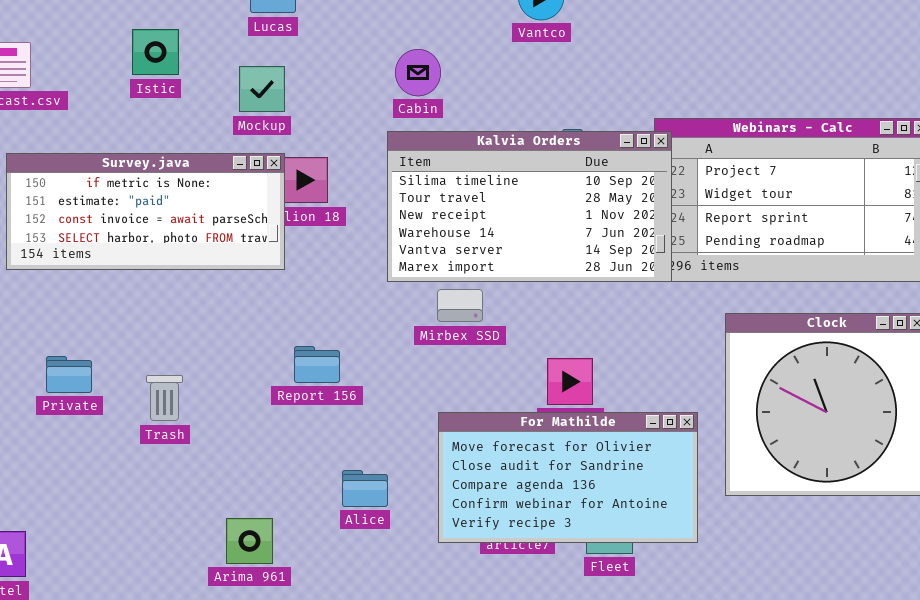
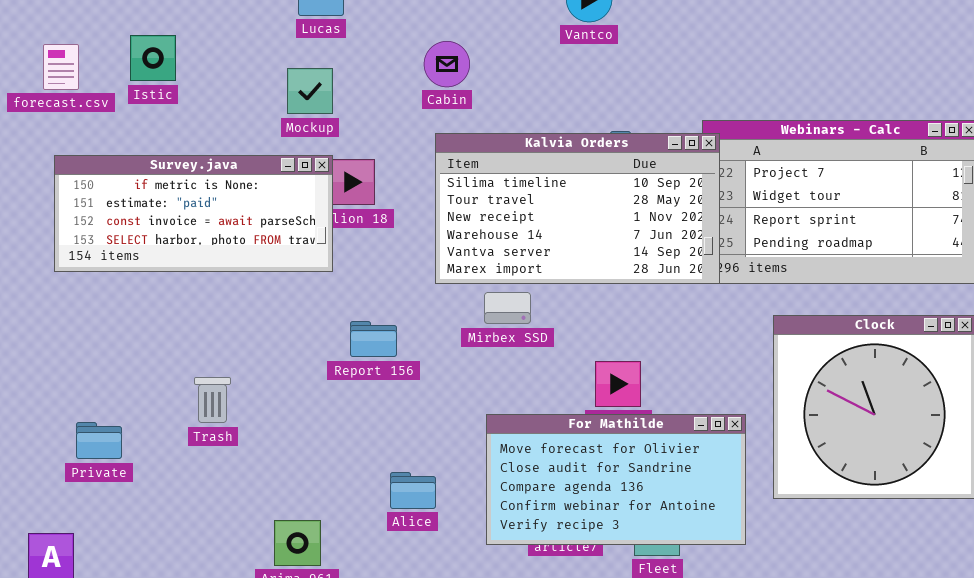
Istic: [132,29,179,75] -> [130,35,176,81], moved
Cabin: [395,49,441,96] -> [424,41,470,87], moved
Report 156: [294,346,340,383] -> [350,321,397,357], moved
Private: [46,356,92,393] -> [76,422,122,459], moved

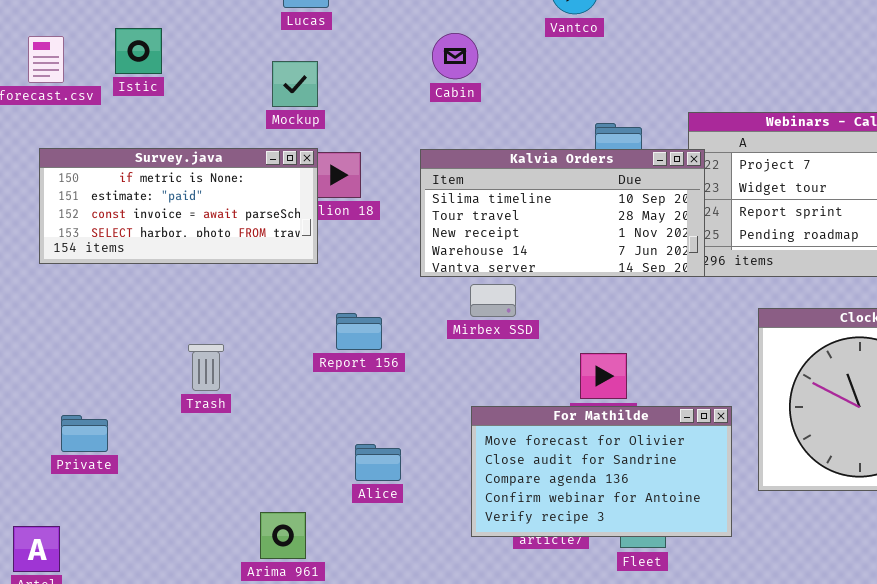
Cabin: [424,41,470,87] -> [432,33,478,79], moved
Kalvia Orders: [435,133,720,284] -> [420,149,705,277], resized
Trash: [194,377,231,423] -> [188,344,224,391], moved
Alice: [390,472,436,509] -> [355,444,401,481], moved

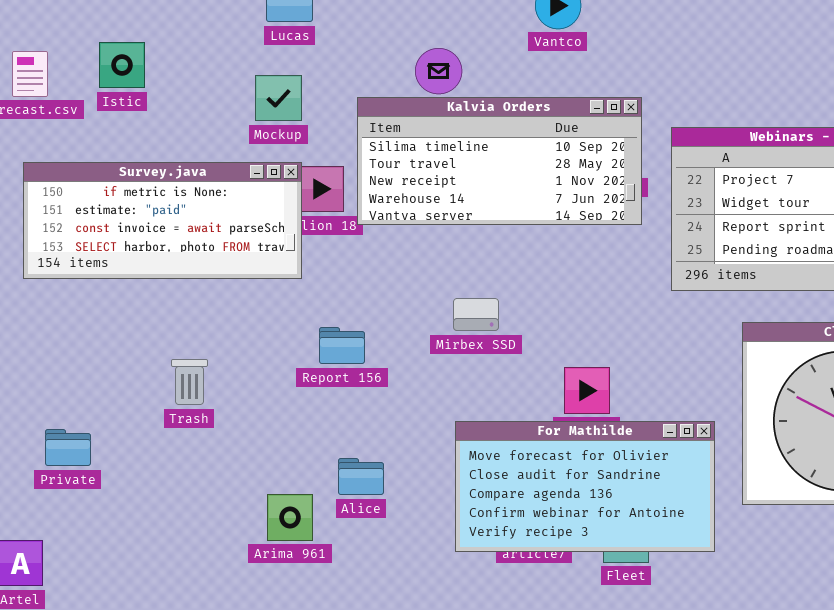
Kalvia Orders: [420,149,705,277] -> [357,97,642,225], moved
Arima 961: [260,512,306,559] -> [267,494,313,541], moved

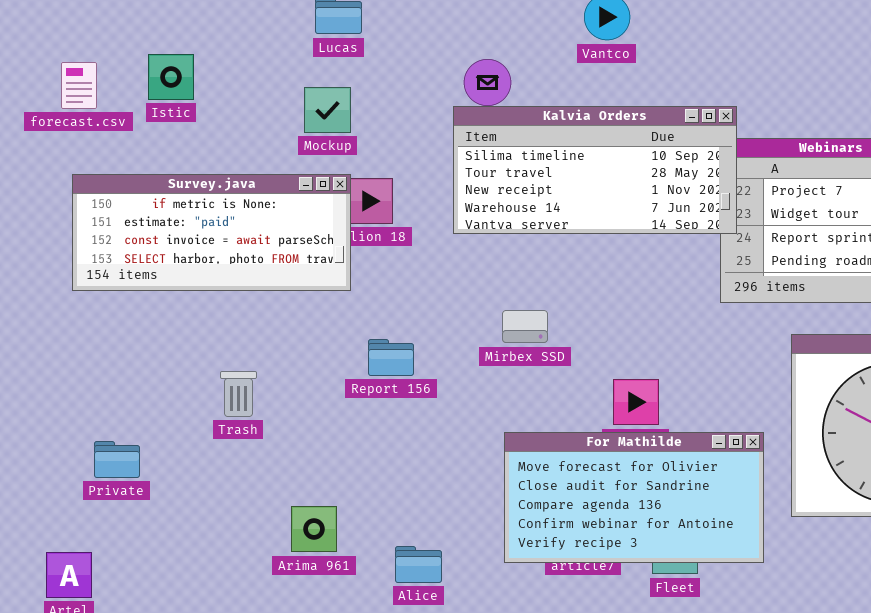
Kalvia Orders: [357,97,642,225] -> [453,106,737,234], moved
Alice: [338,458,384,495] -> [395,546,442,583], moved
Arima 961: [267,494,313,541] -> [291,506,337,552], moved

